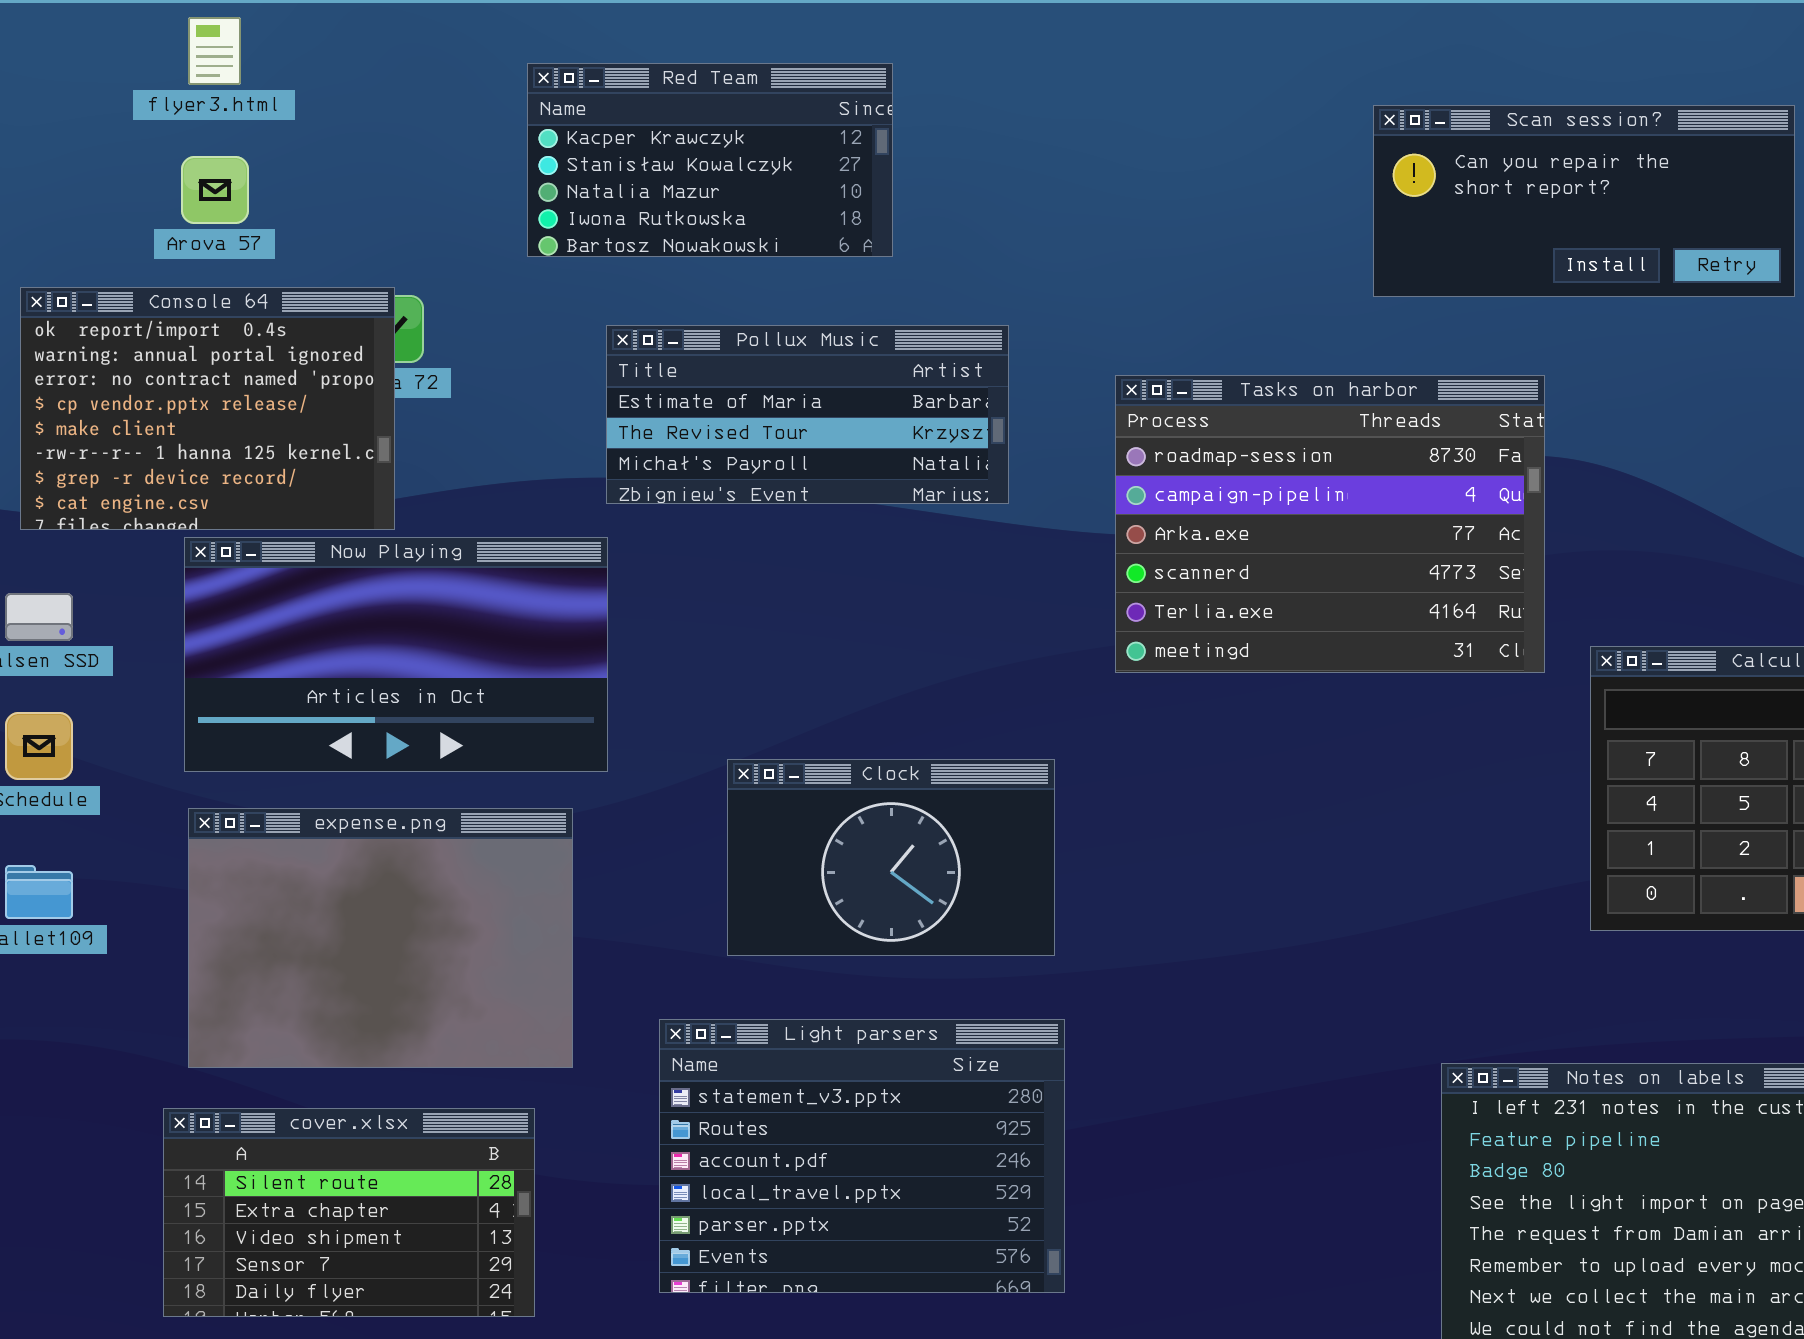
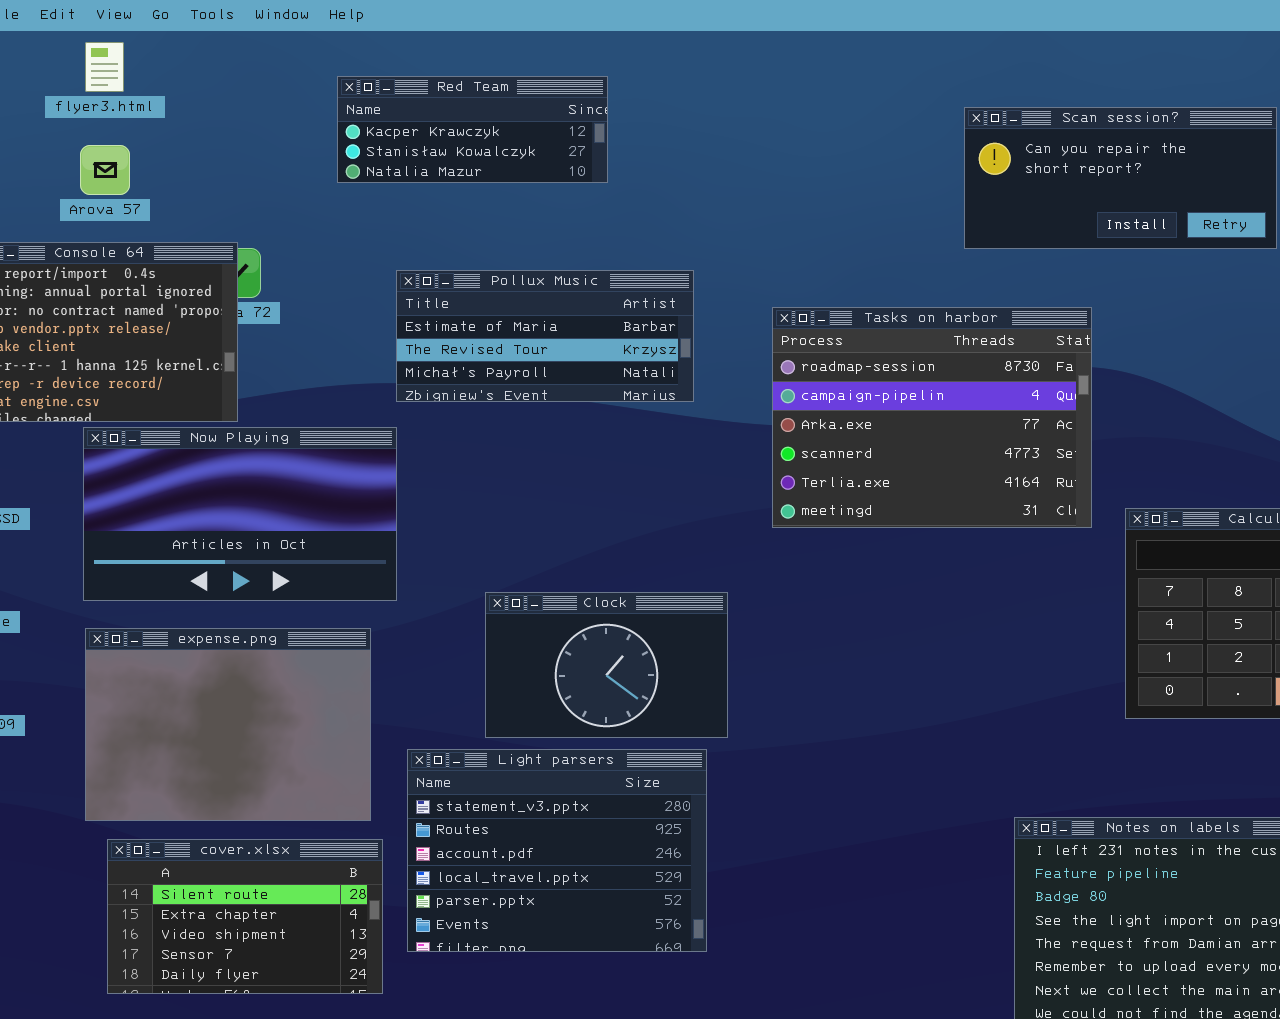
Red Team: [527,63,893,257] -> [337,76,608,183], resized
Light parsers: [659,1019,1065,1293] -> [407,749,707,952], moved
cover.xlsx: [163,1108,535,1317] -> [107,839,383,994], moved

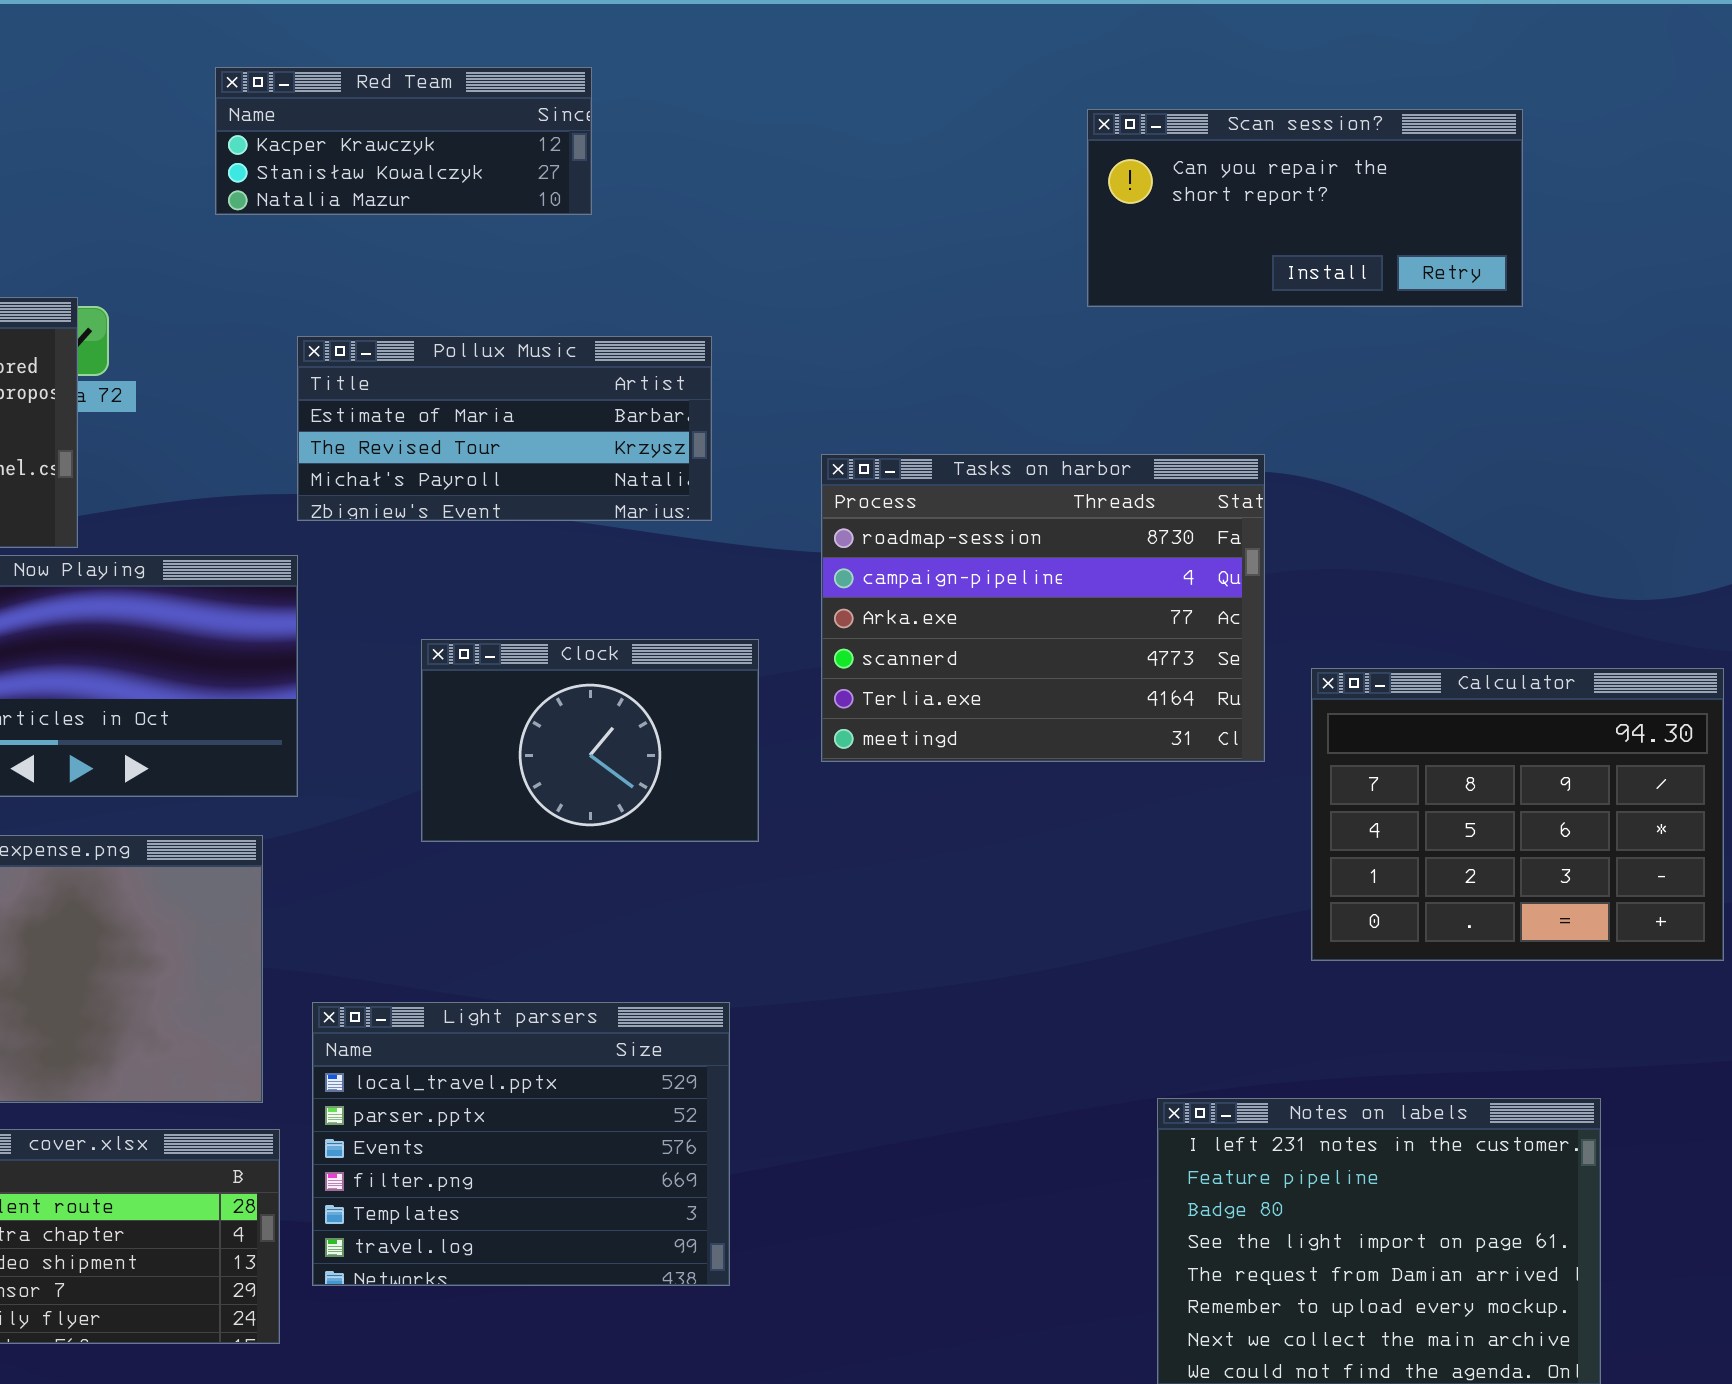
Tasks on harbor: [772,307,1092,528] -> [821,454,1265,762], moved
Clock: [485,592,728,738] -> [421,639,759,842], moved
Light parsers: [407,749,707,952] -> [312,1002,730,1286], scrolled down 3 rows

